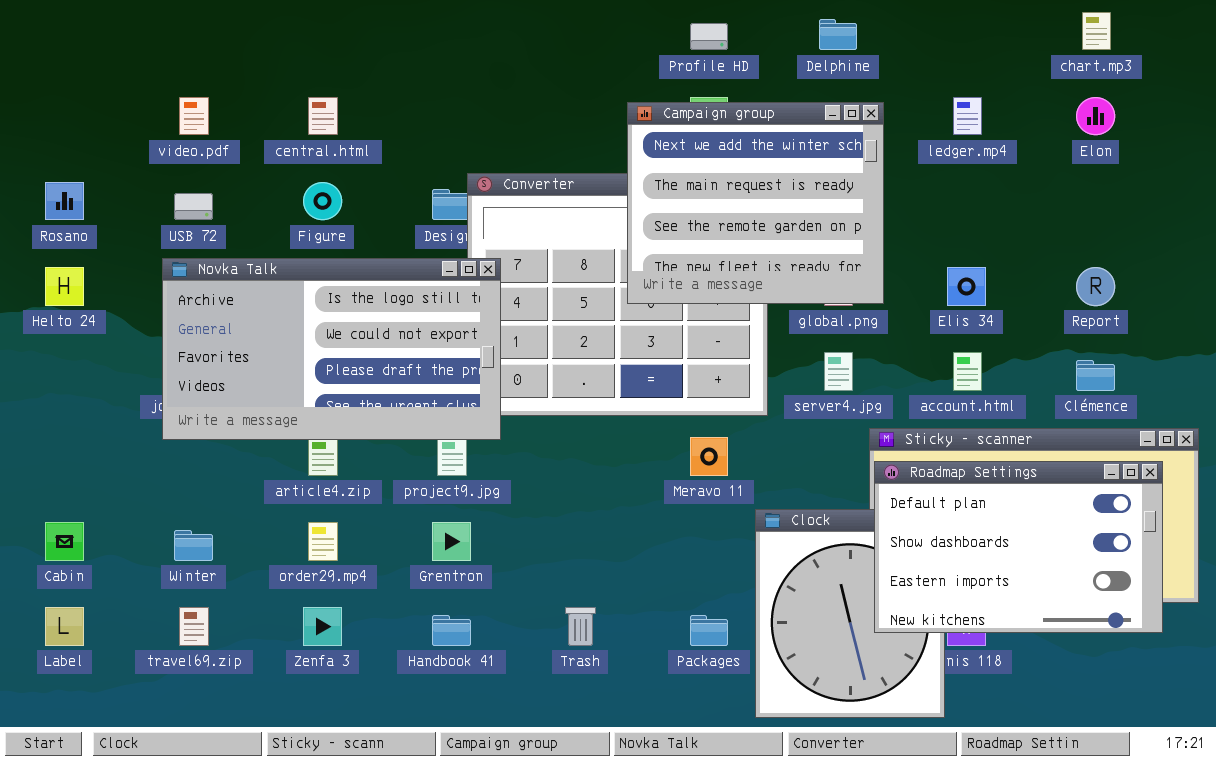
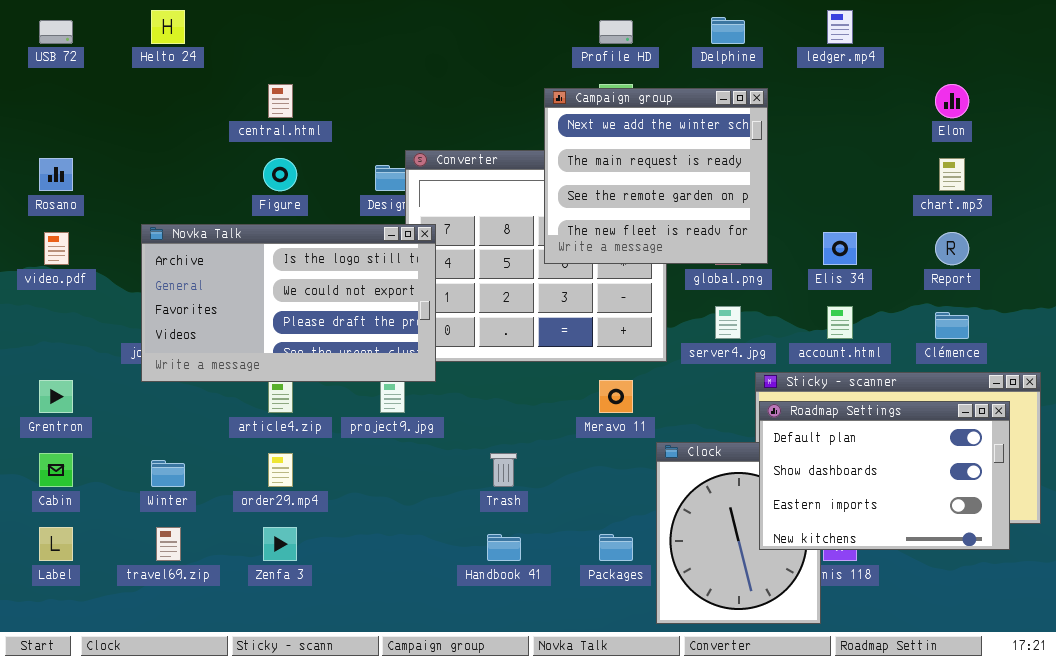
chart.mp3: [1082,12,1111,50] -> [939,158,965,191], moved
video.pdf: [179,97,209,135] -> [44,232,69,265], moved
ledger.mp4: [953,97,982,135] -> [827,10,853,44], moved
USB 72: [174,193,213,220] -> [39,20,73,44], moved
Helto 24: [45,267,84,306] -> [151,10,185,44], moved
Grentron: [432,522,471,561] -> [39,380,73,413], moved
Trash: [565,607,596,646] -> [490,453,517,487], moved
Handbook 41: [432,615,471,646] -> [487,534,521,561], moved

